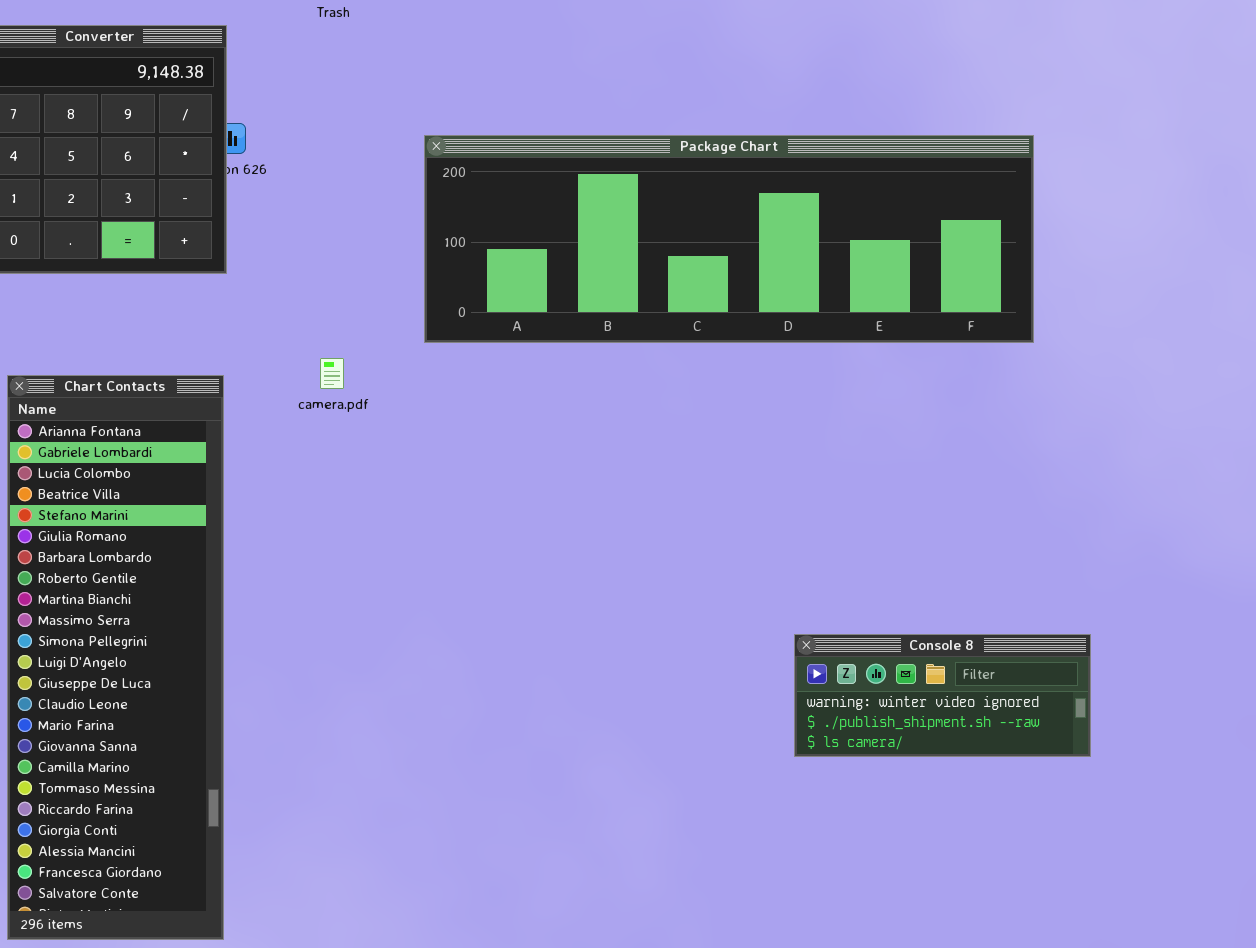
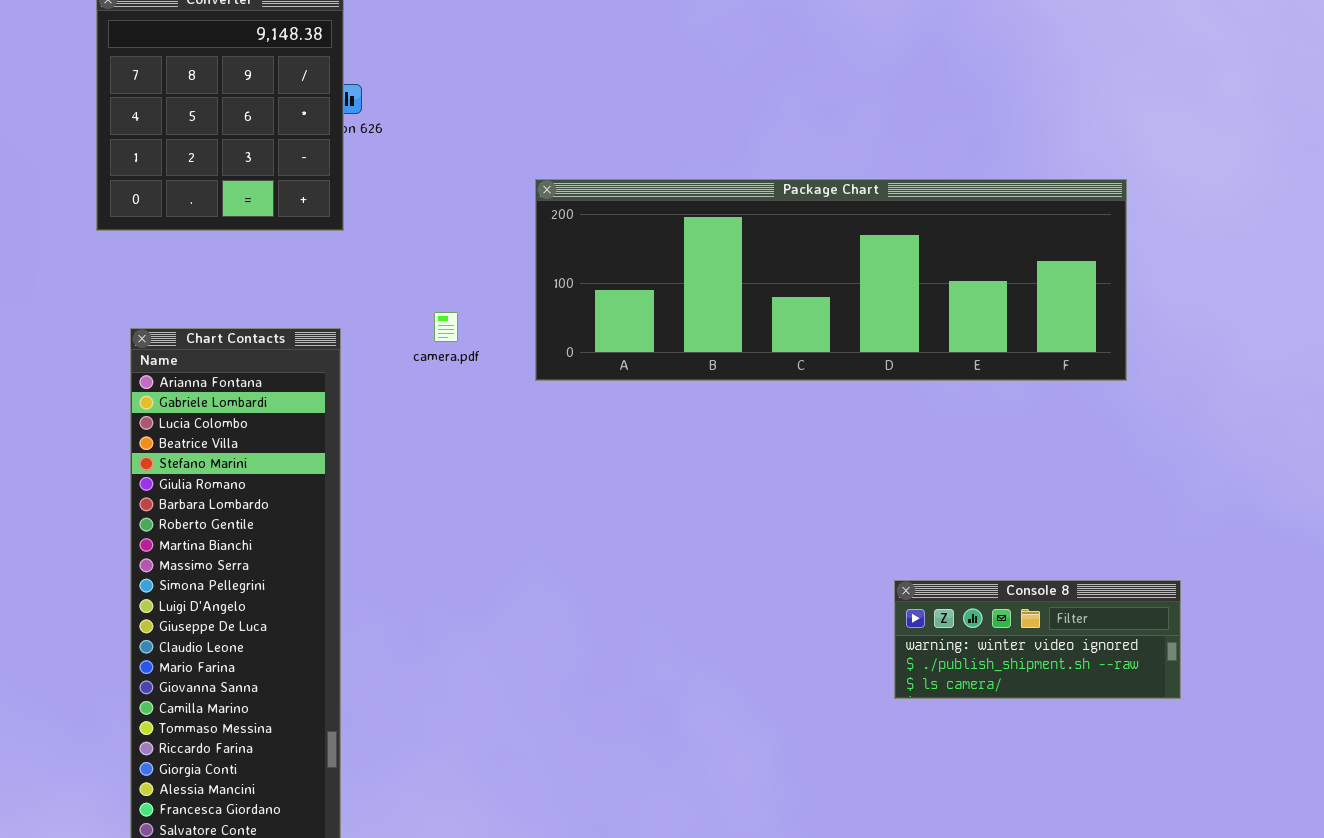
Package Chart: [424,135,1034,343] -> [535,179,1127,381], moved

